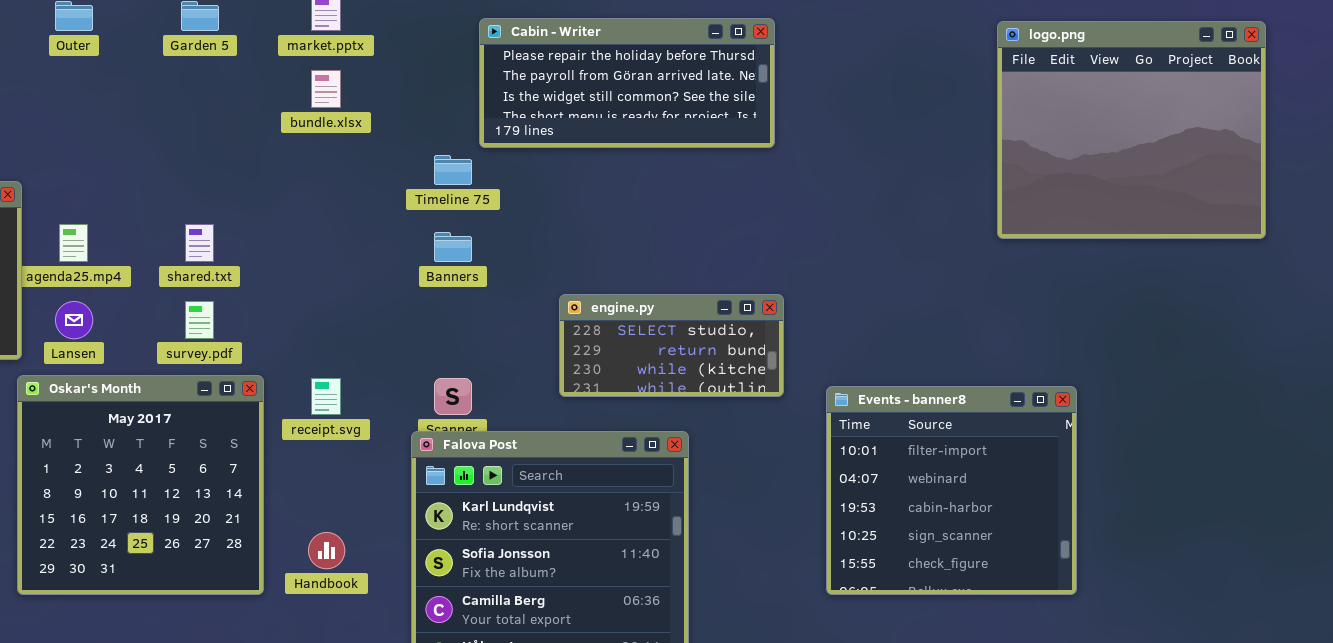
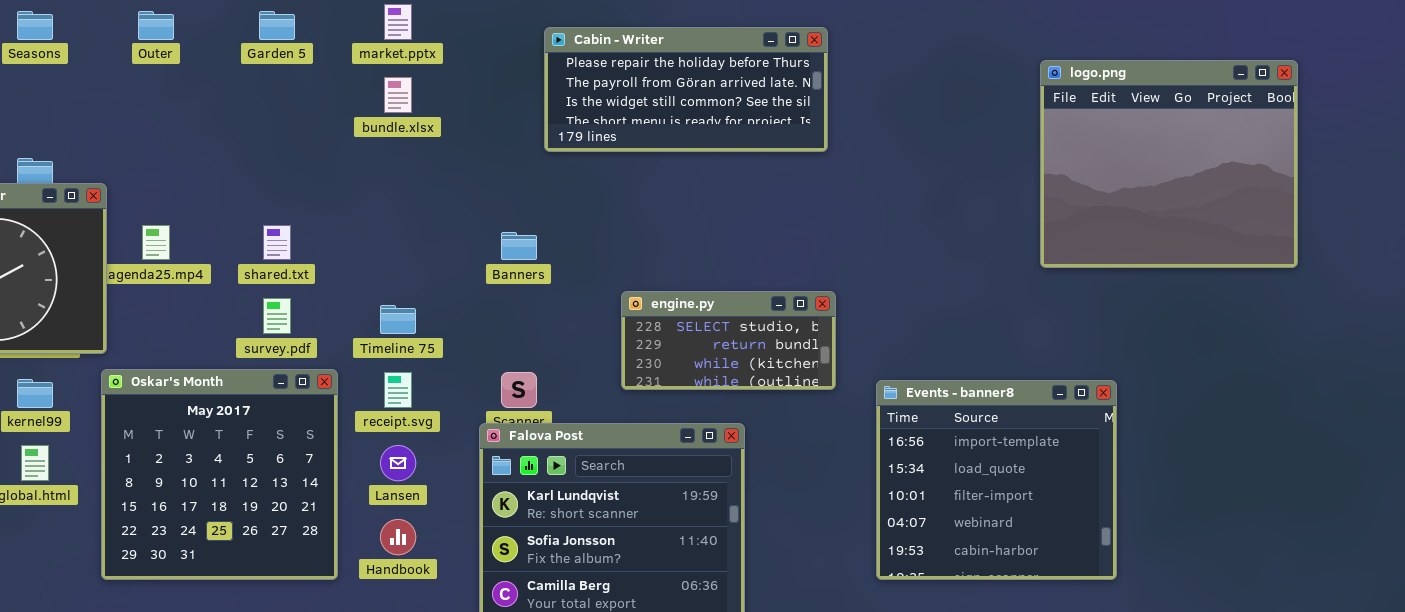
logo.png: [997,21,1266,239] -> [1040,60,1298,268], moved
Timeline 75: [434,155,472,185] -> [380,305,416,334], moved
Lansen: [55,301,93,339] -> [380,445,416,481], moved
Events - banner8: [826,386,1077,595] -> [876,380,1117,580], scrolled up 2 rows

